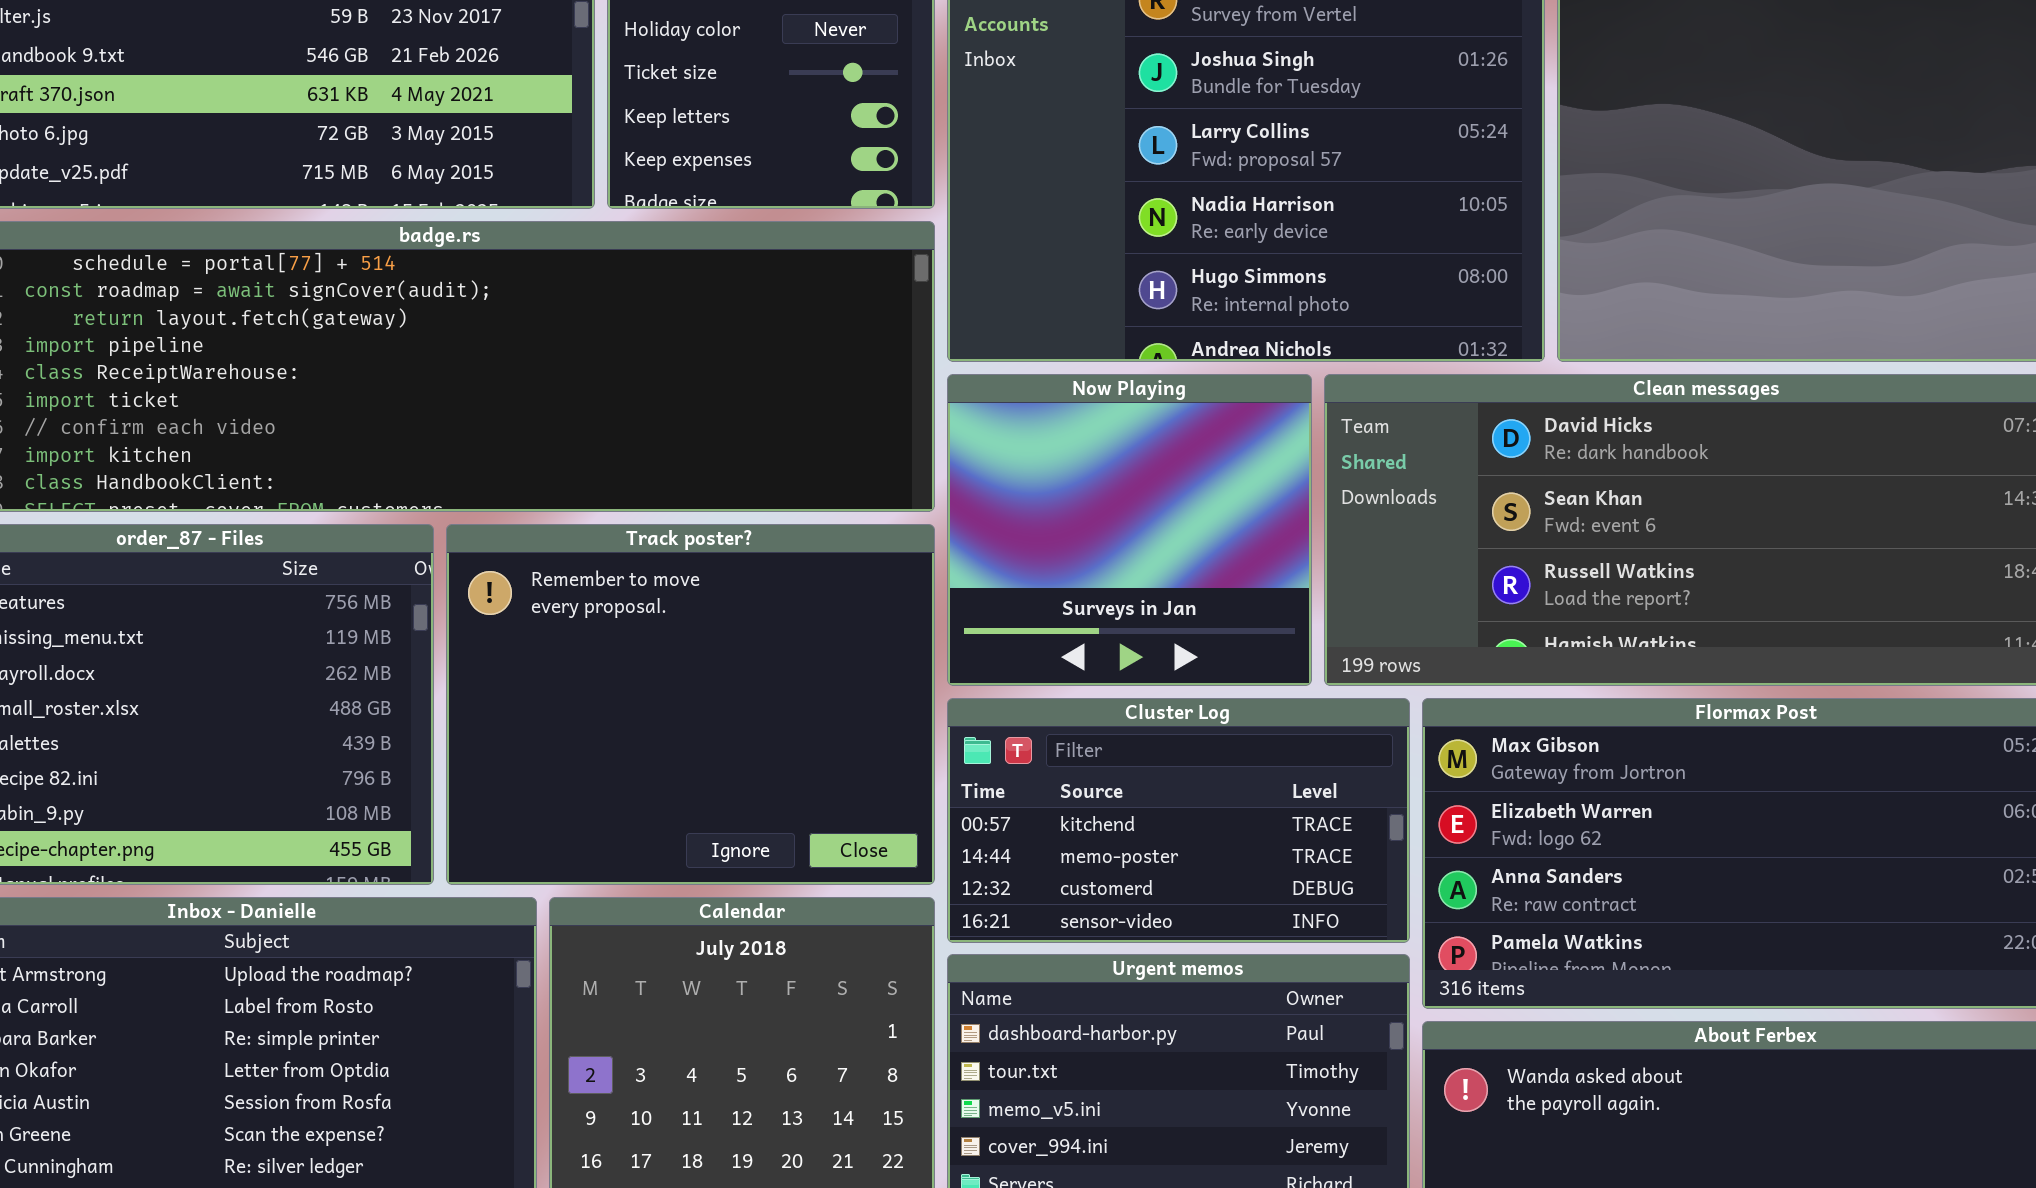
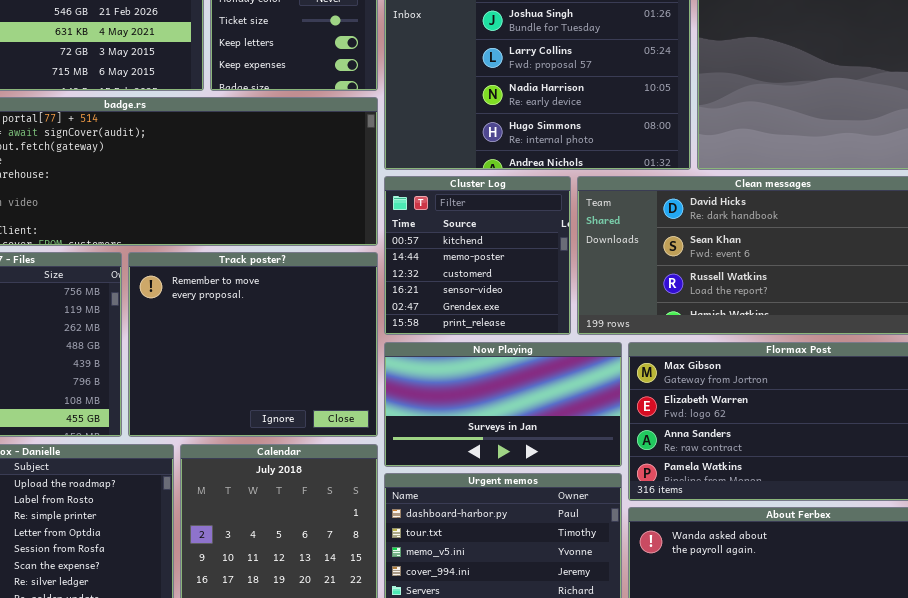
Now Playing: [947,374,1312,686] -> [384,342,622,467], moved, resized
Cluster Log: [947,698,1410,943] -> [384,176,571,335], moved, resized

